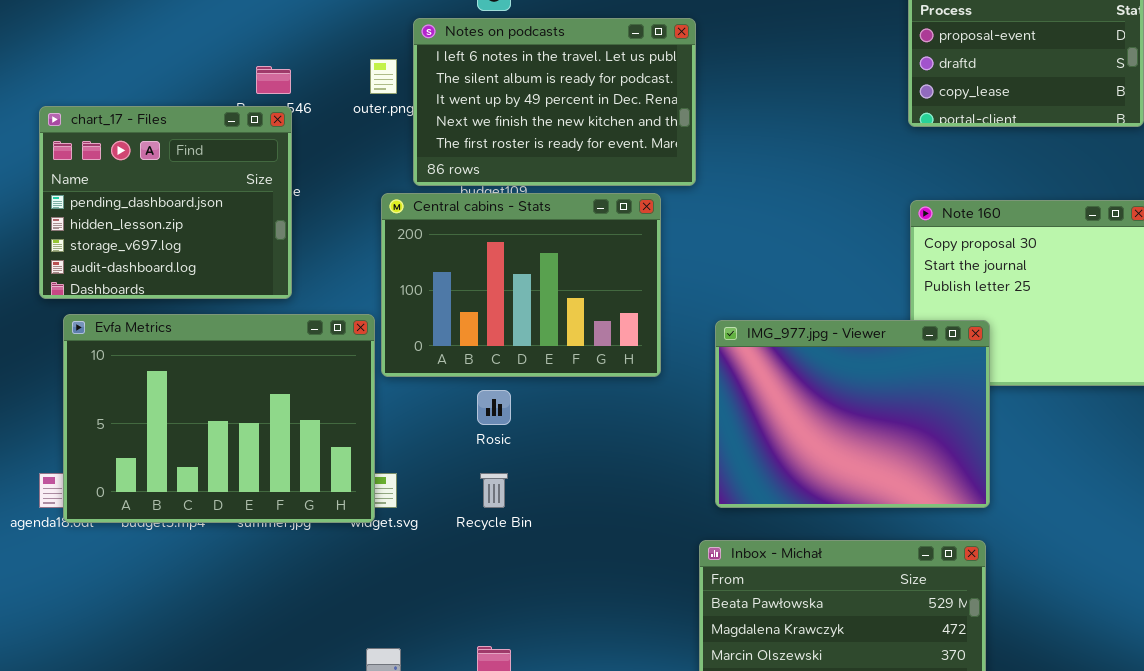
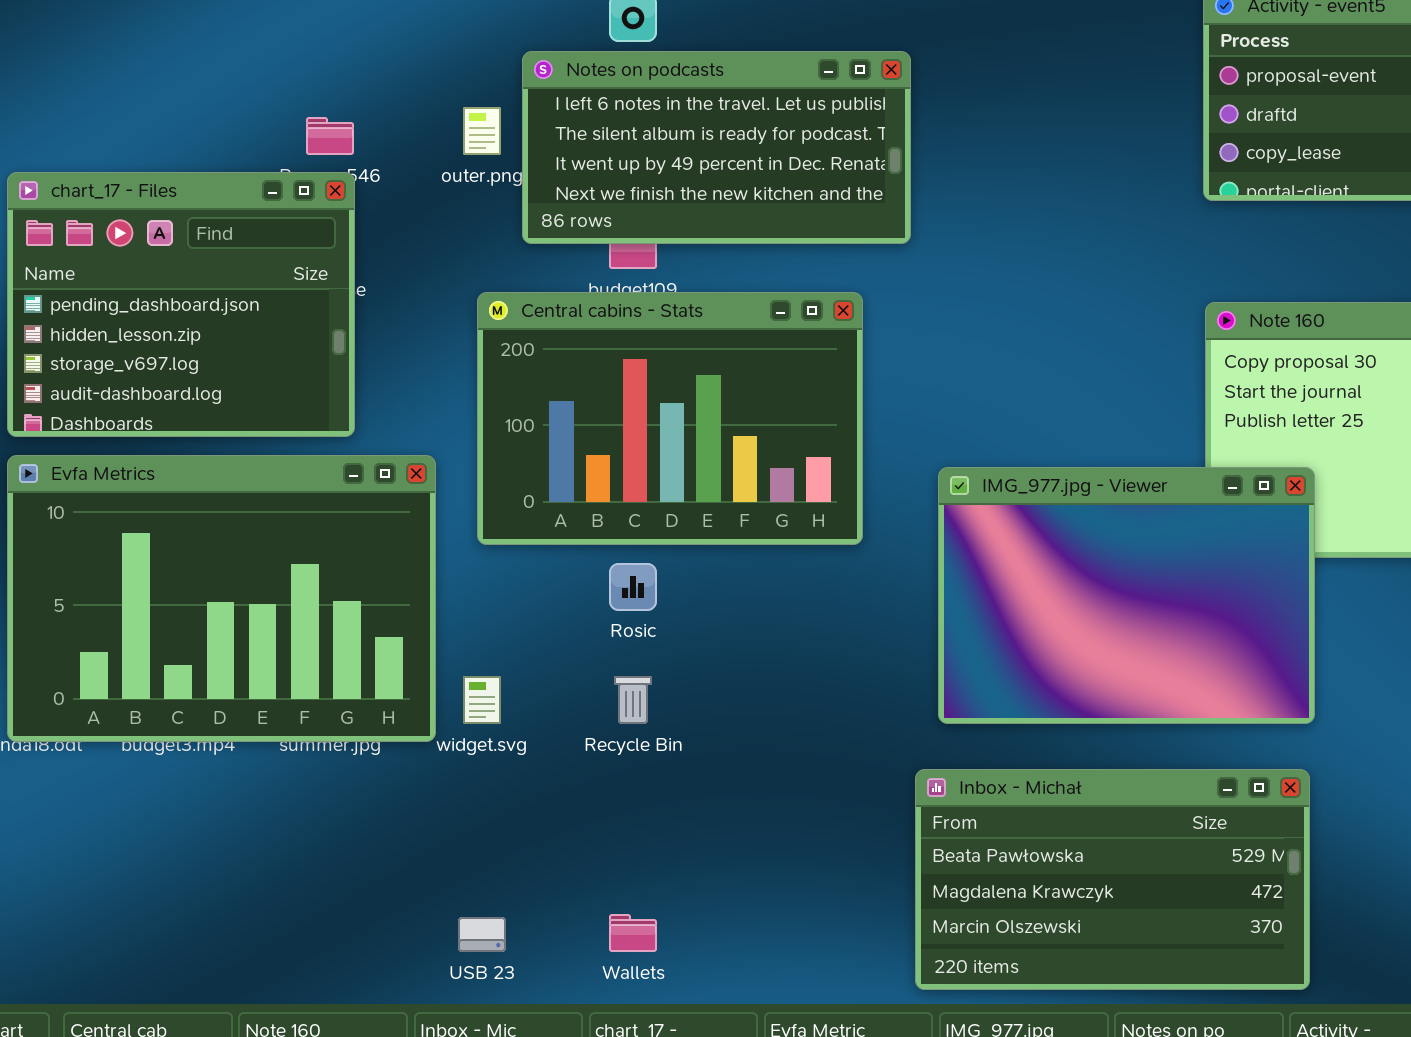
Notes on podcasts: [413,18,696,186] -> [522,51,911,244], resized
Evfa Metrics: [63,314,375,523] -> [7,455,436,742], moved

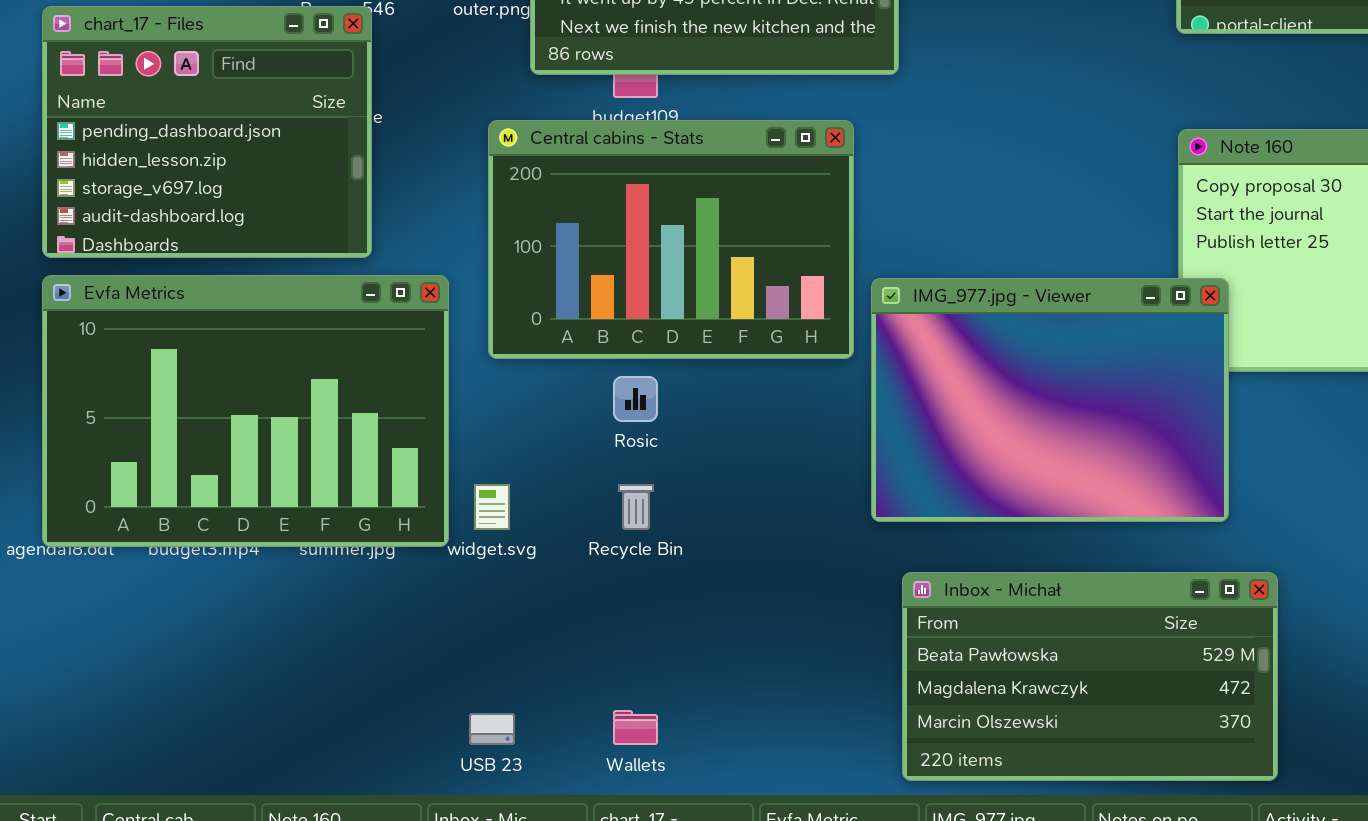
IMG_977.jpg - Viewer: [938,467,1315,724] -> [871,278,1229,522], moved

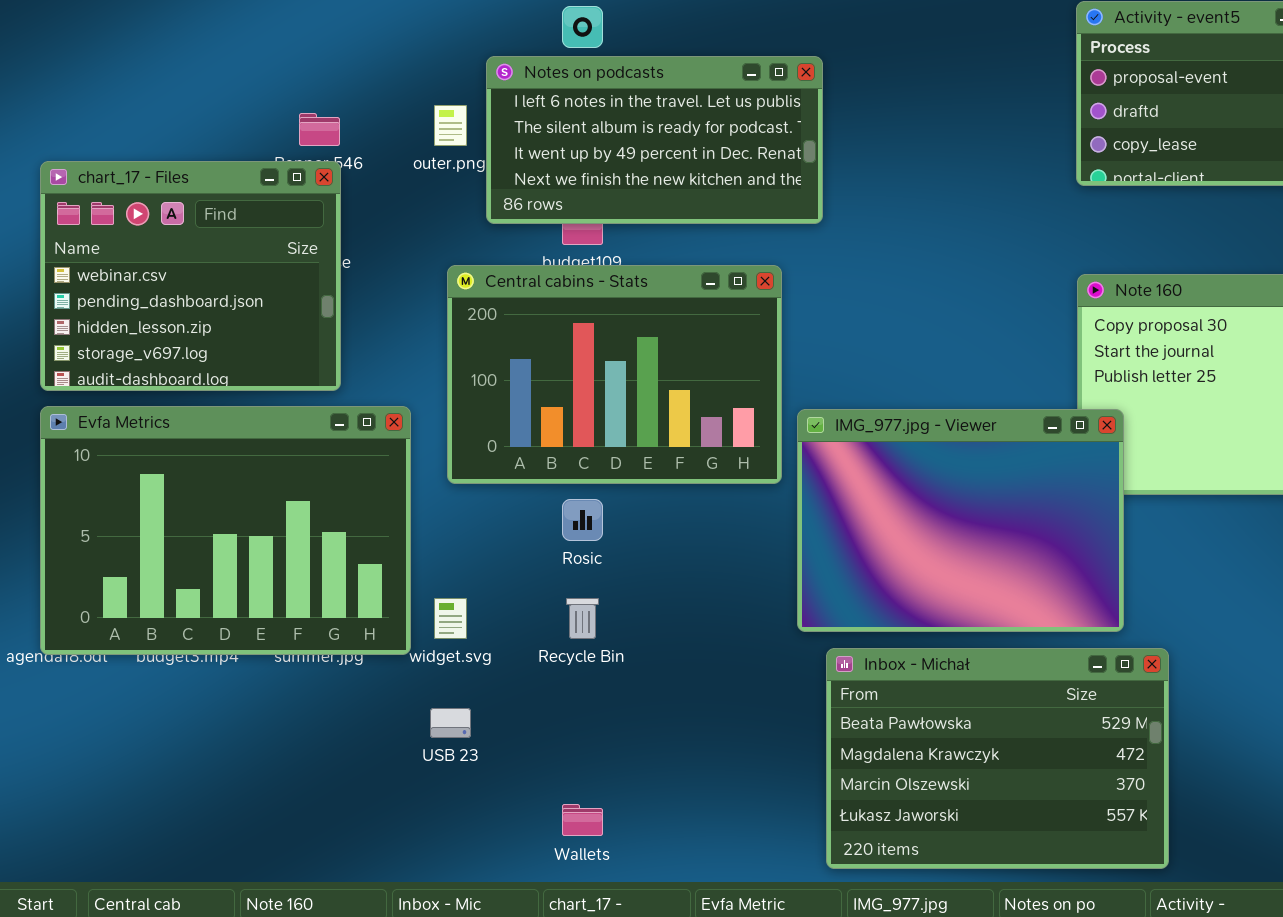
chart_17 - Files: [42,6,372,258] -> [40,161,341,391], scrolled up 1 row
Inbox - Michał: [902,572,1278,781] -> [826,648,1169,869], resized
USB 23: [469,713,515,745] -> [430,708,471,738], moved

